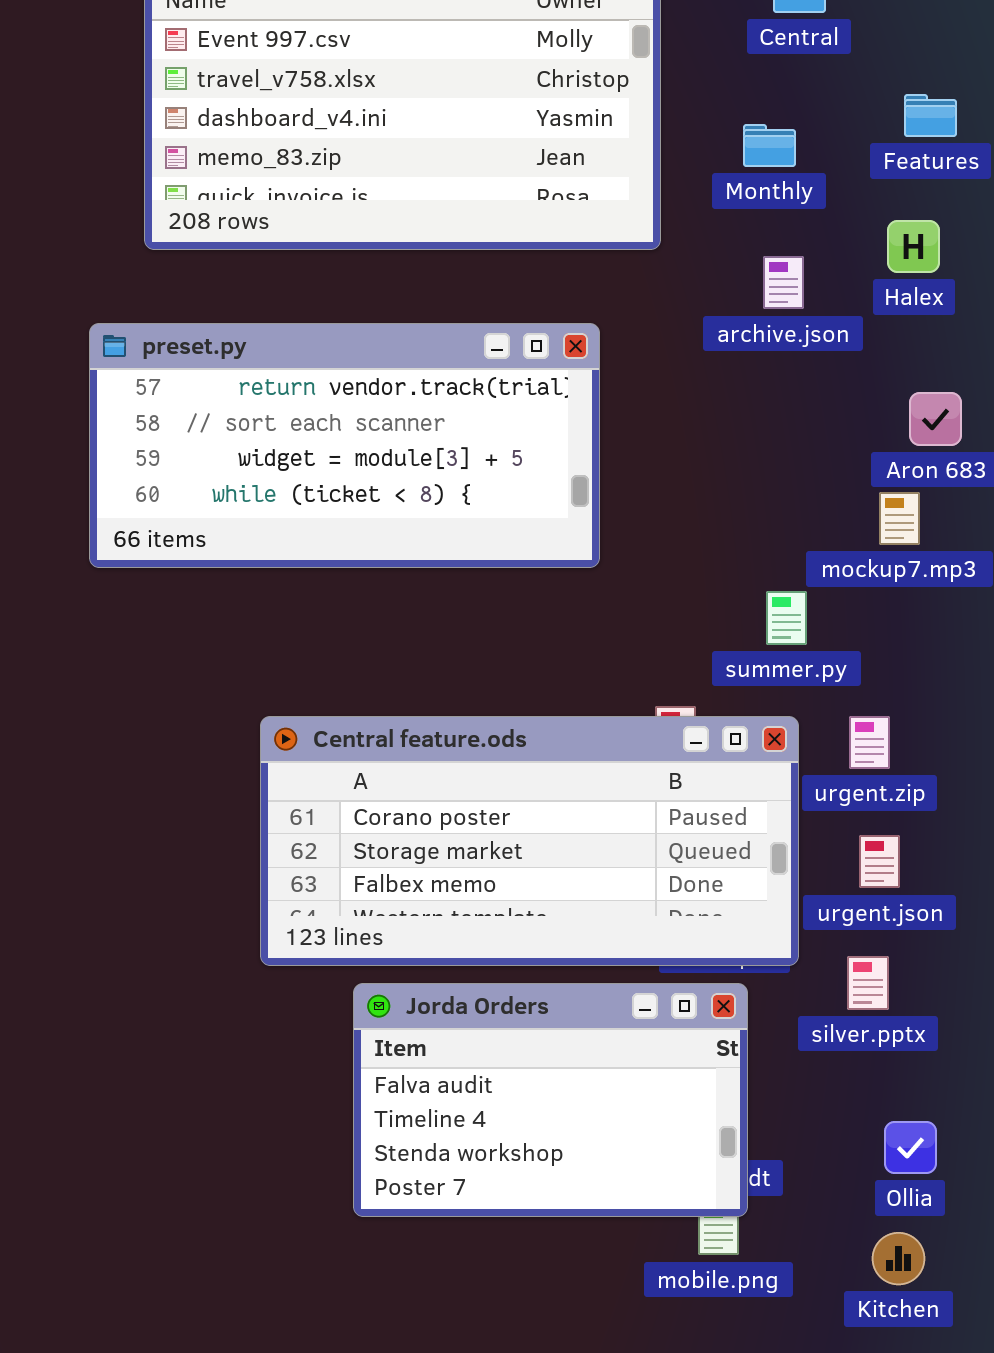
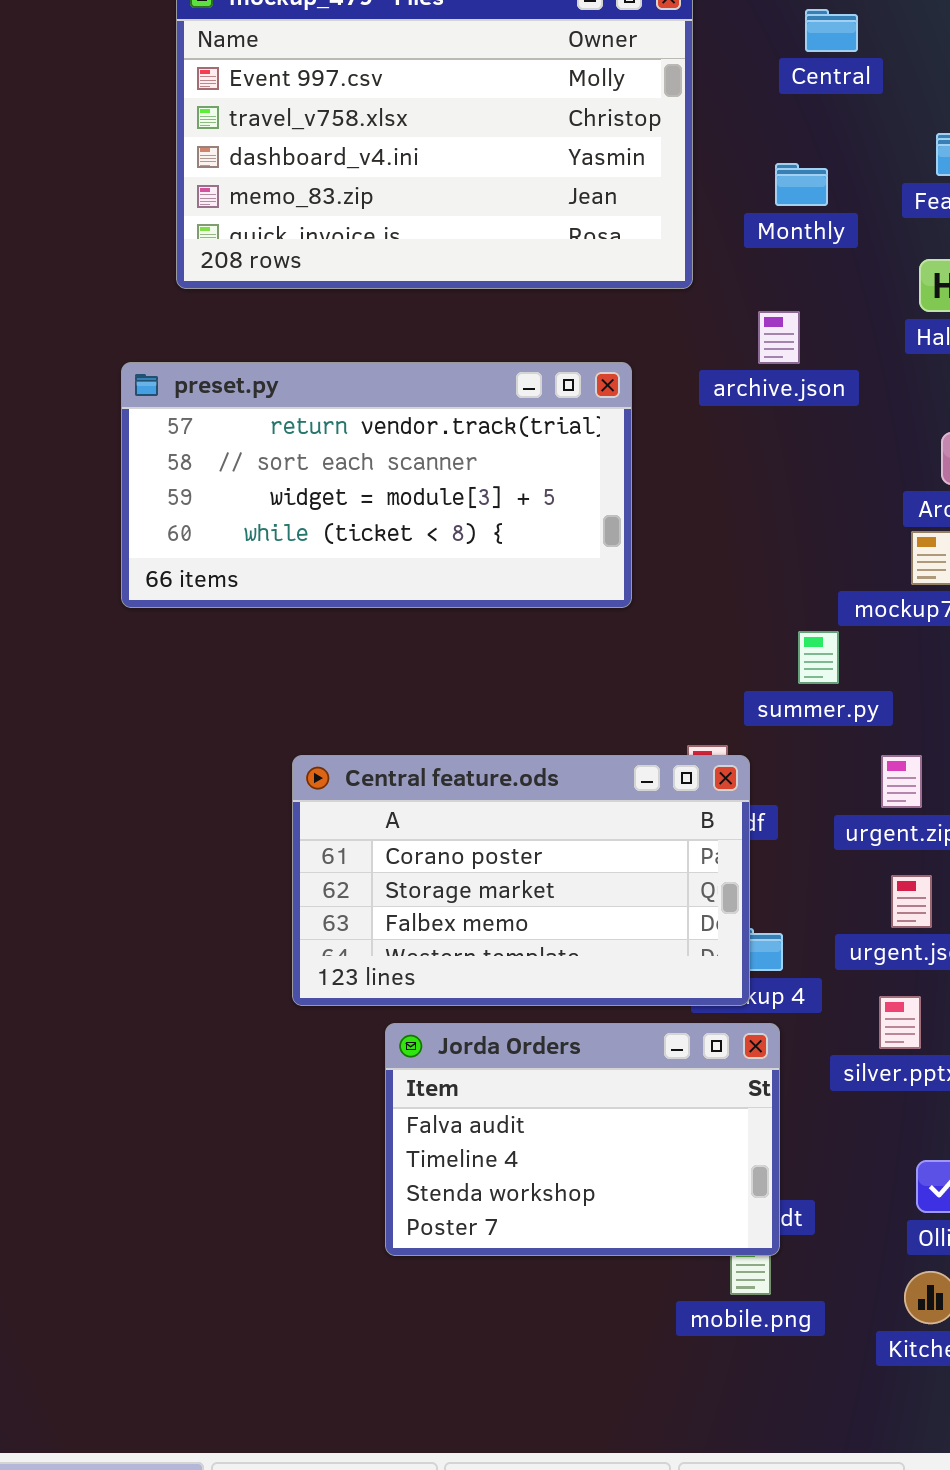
archive.json: [763,256,804,309] -> [758,311,800,364], moved
Central feature.ods: [260,716,799,966] -> [292,755,750,1006], resized

